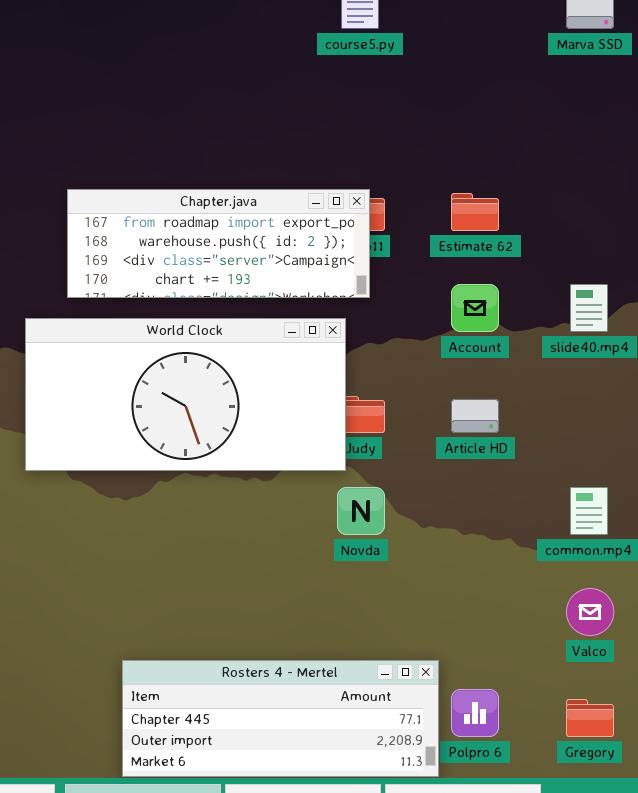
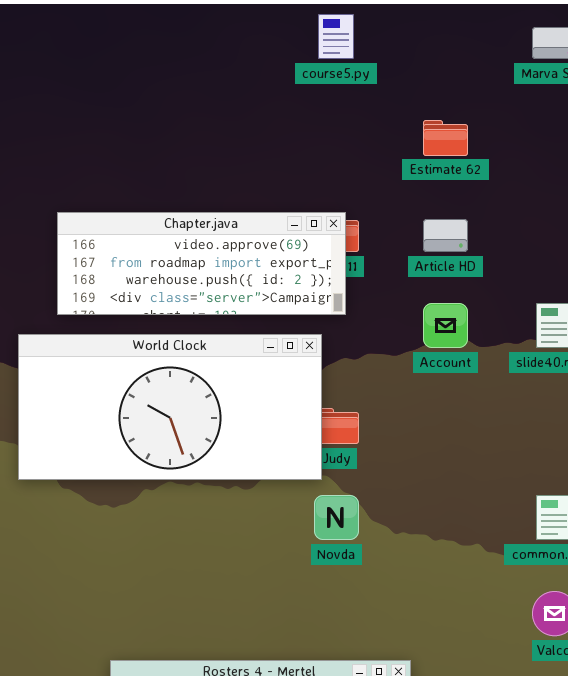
Chapter.java: [67,189,370,298] -> [57,212,346,315], scrolled up 1 row
Estimate 62: [451,193,499,231] -> [423,120,468,156], moved
Article HD: [451,399,499,433] -> [423,219,468,252], moved

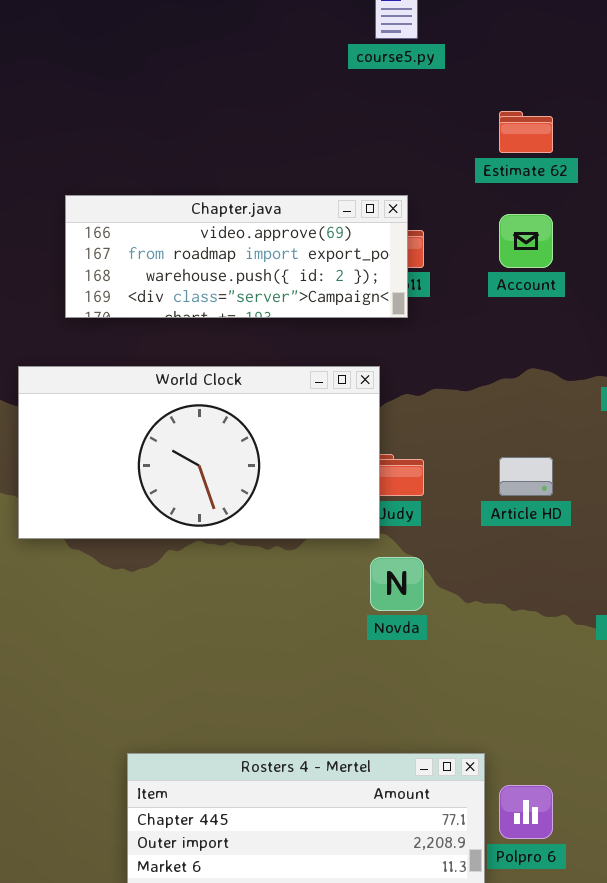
Chapter.java: [57,212,346,315] -> [65,195,408,318], moved
Article HD: [423,219,468,252] -> [499,457,553,496], moved
Account: [423,303,468,348] -> [499,214,553,268], moved

